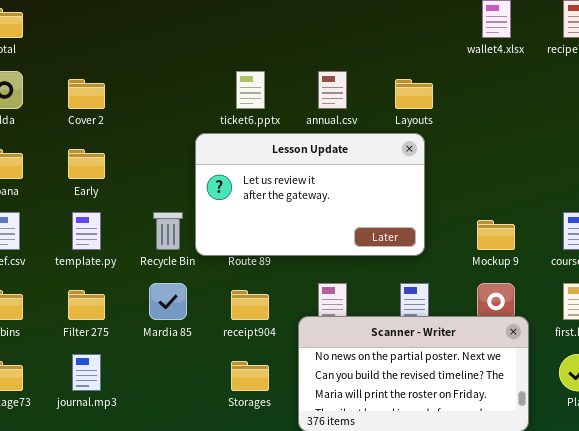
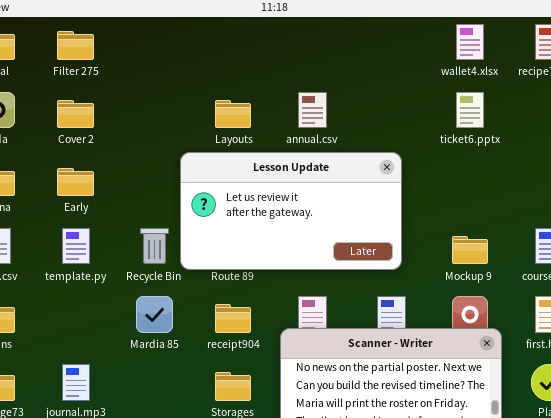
ticket6.pptx: [236,71,265,109] -> [456,92,484,128], moved
Layouts: [395,79,433,109] -> [215,100,251,128], moved
Filter 275: [68,290,105,320] -> [57,31,94,60], moved

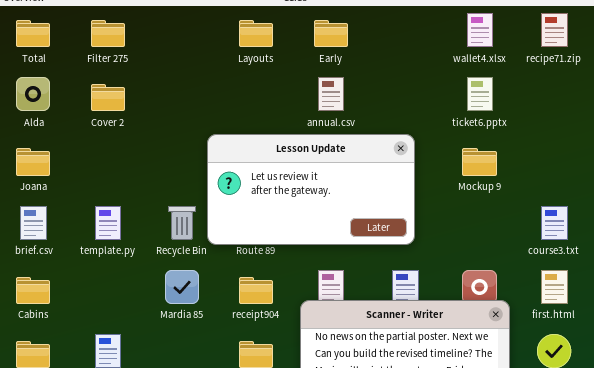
Layouts: [215,100,251,128] -> [239,20,273,47], moved
Early: [57,168,94,196] -> [314,20,348,47], moved
Mockup 9: [452,236,488,264] -> [462,148,497,176], moved

